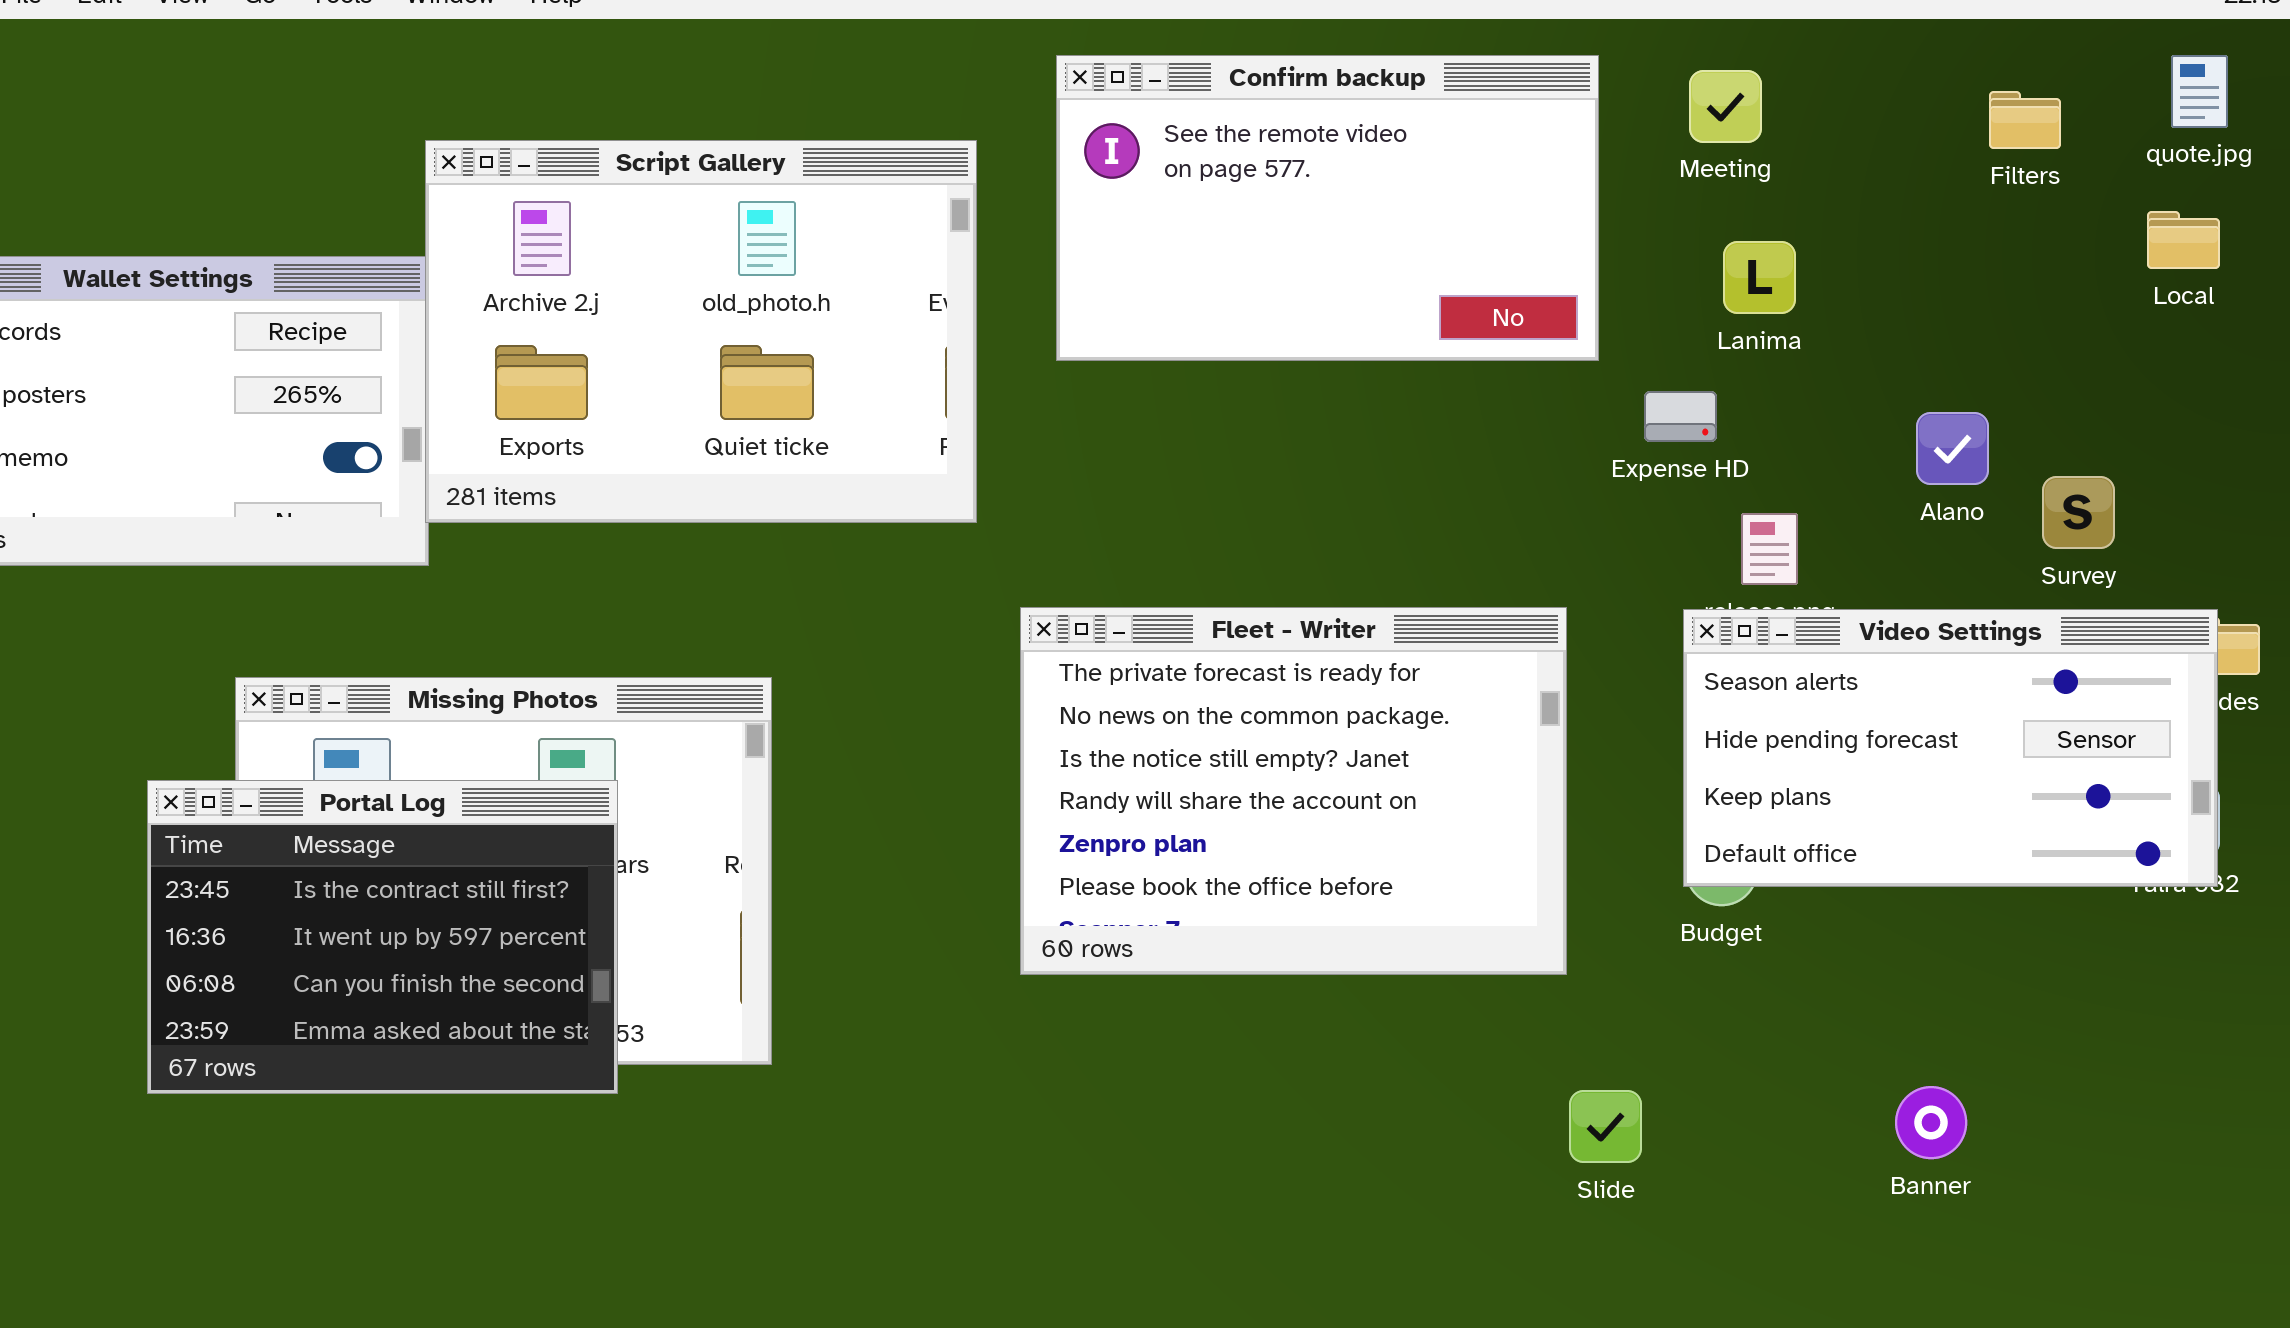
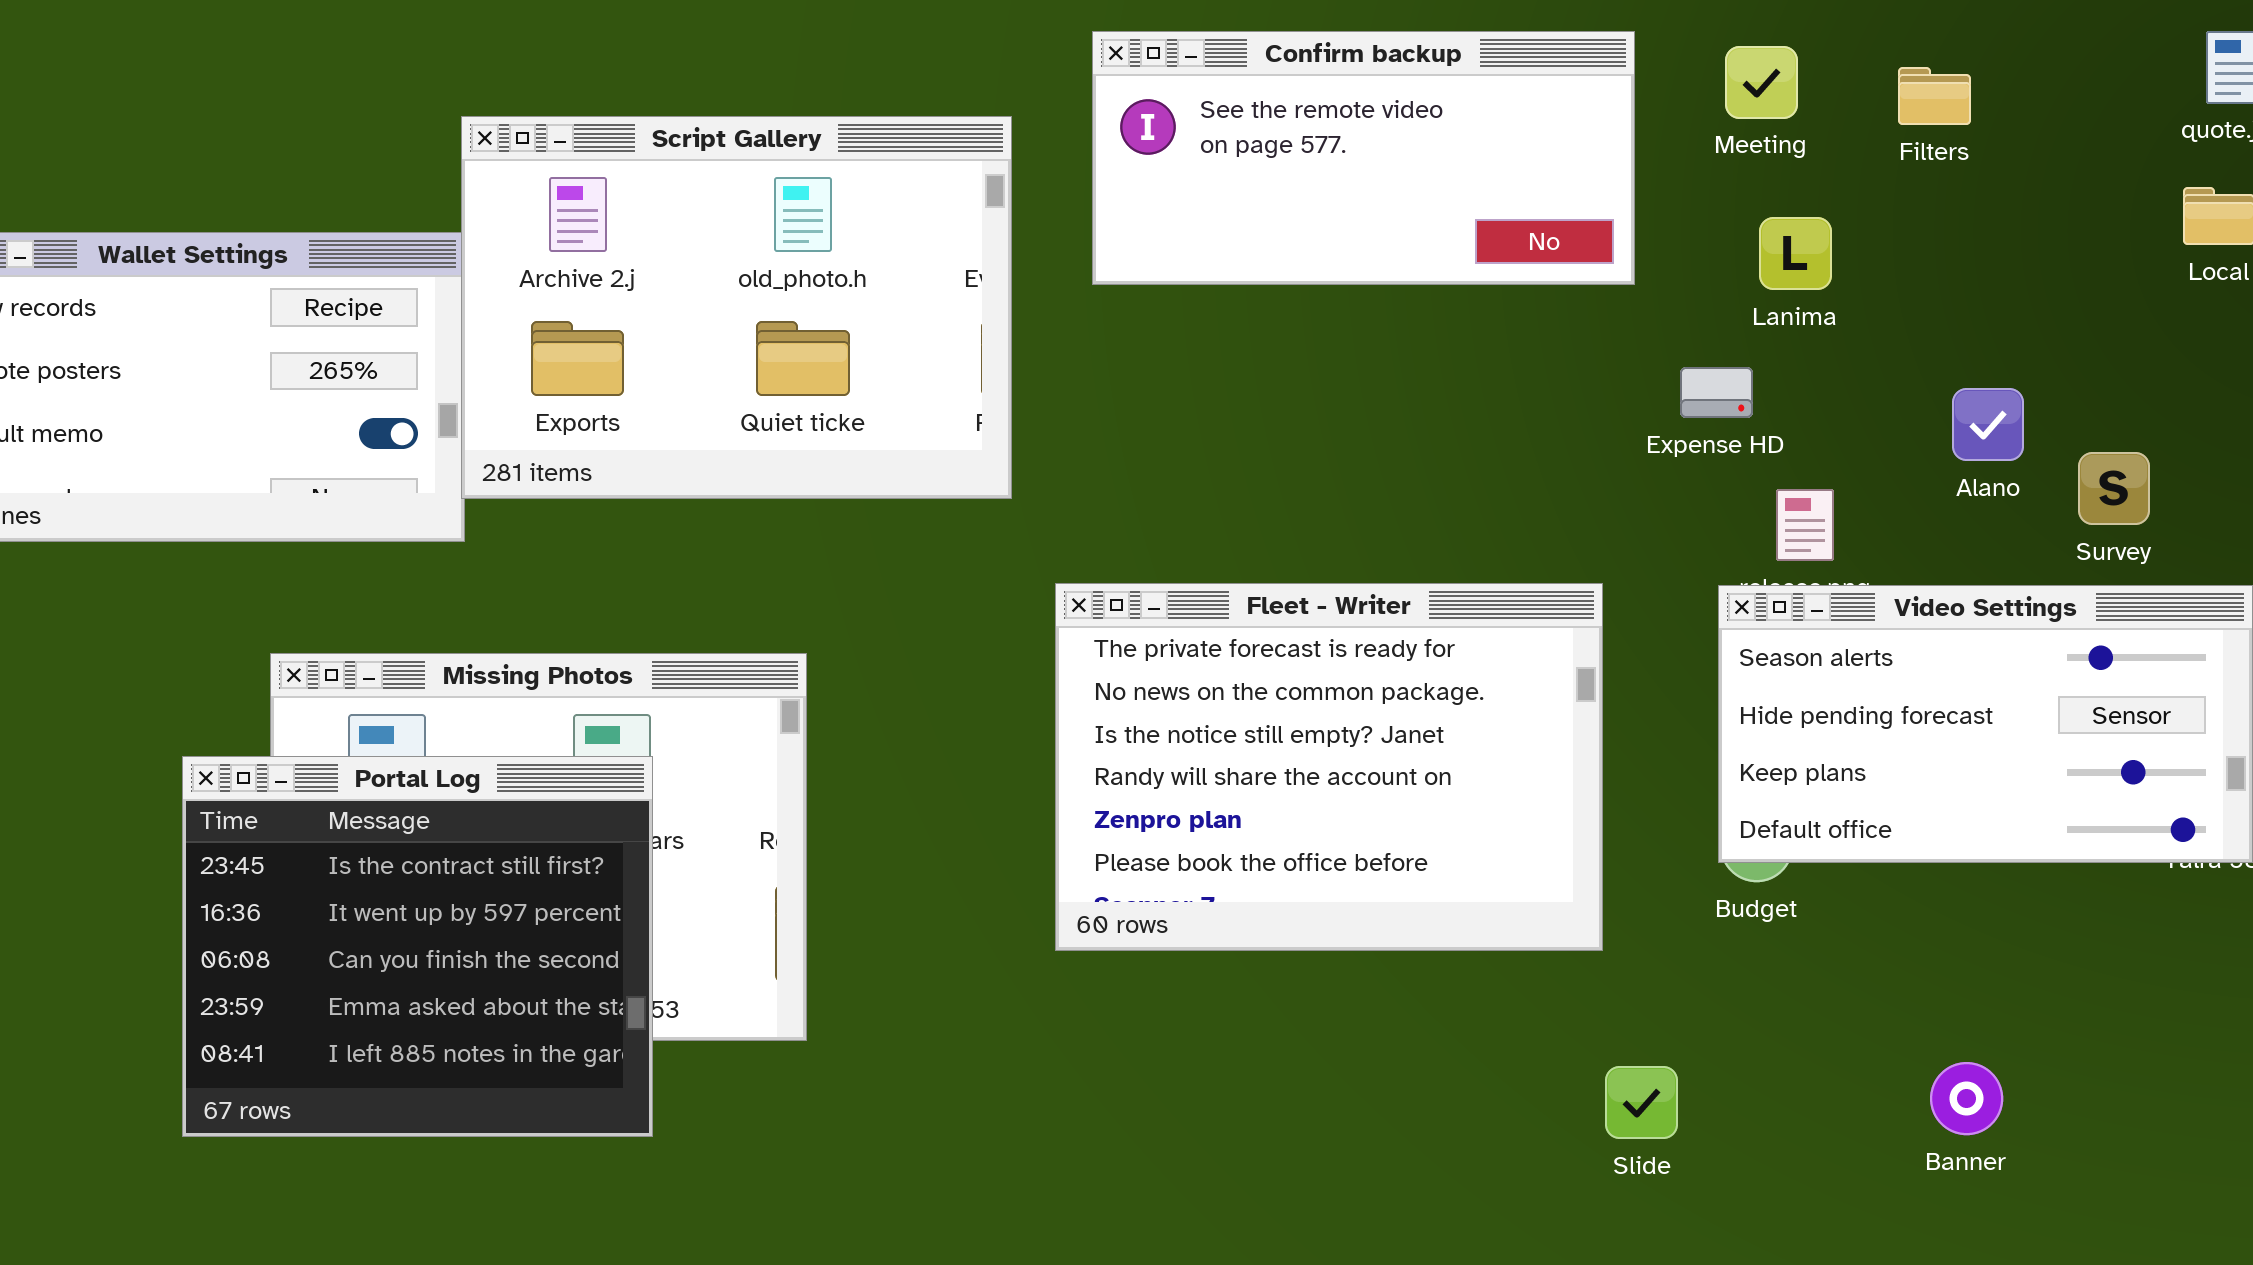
Confirm backup: [1056,55,1599,361] -> [1092,31,1635,285], resized
Filters: [1989,91,2061,149] -> [1898,67,1971,125], moved
Portal Log: [147,780,618,1094] -> [182,756,653,1137], resized

